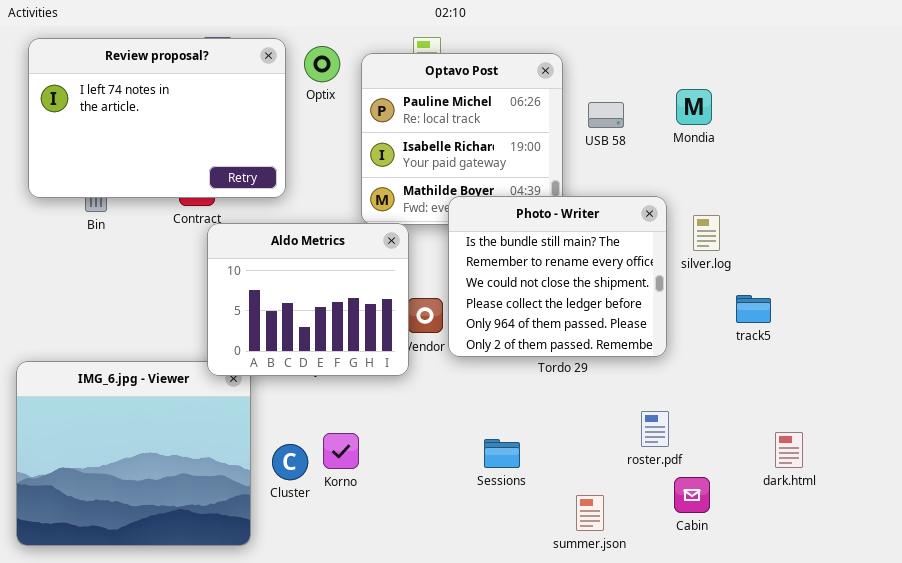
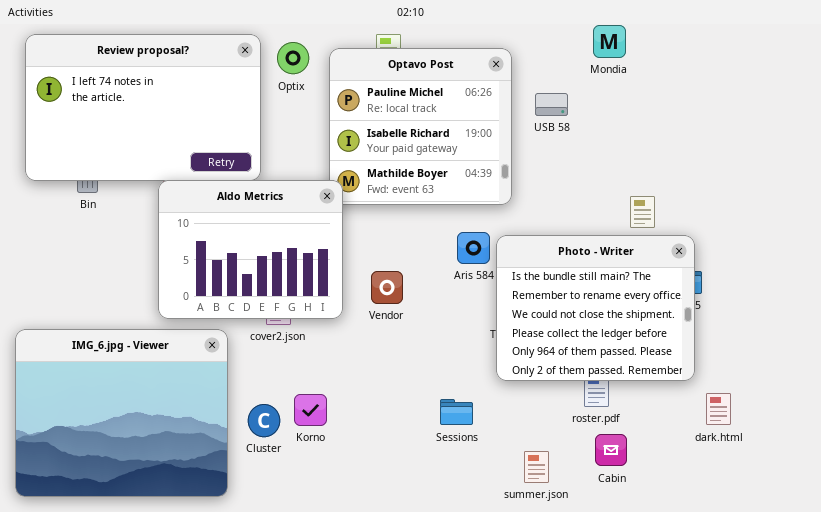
Mondia: [676,89,712,125] -> [593,25,626,58], moved
Photo - Writer: [448,196,667,357] -> [496,235,695,381], moved
Aldo Metrics: [207,223,409,376] -> [158,180,343,319], moved
Cabin: [674,477,710,513] -> [595,434,627,466], moved

